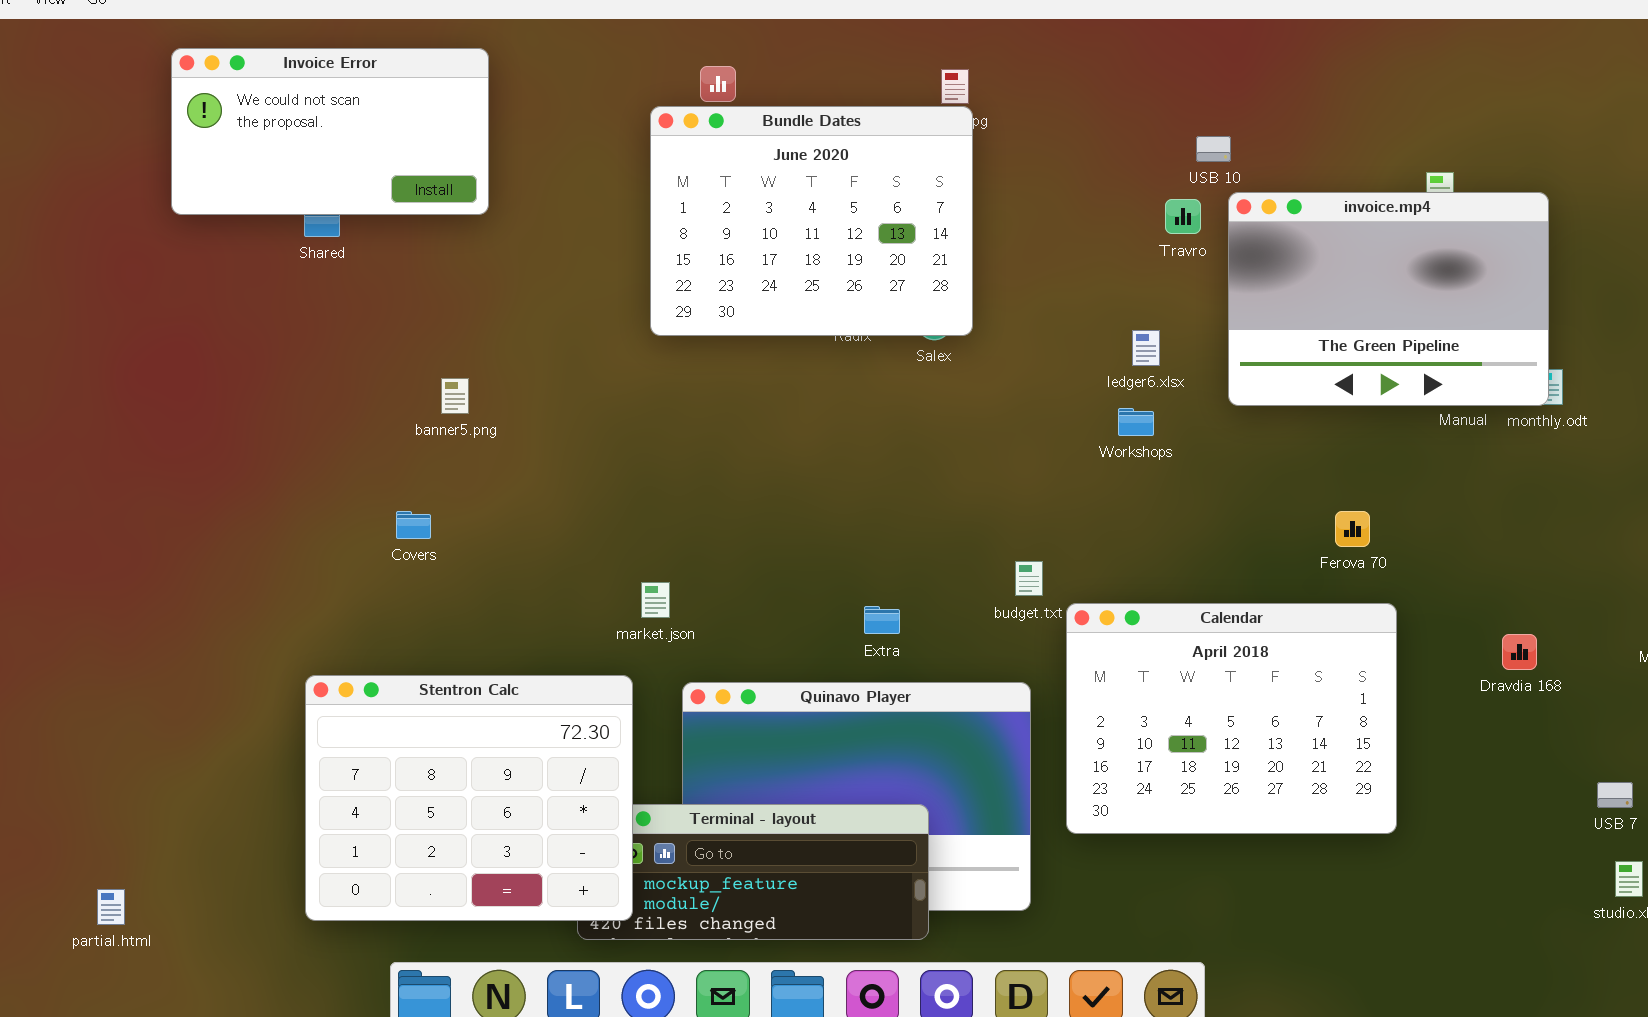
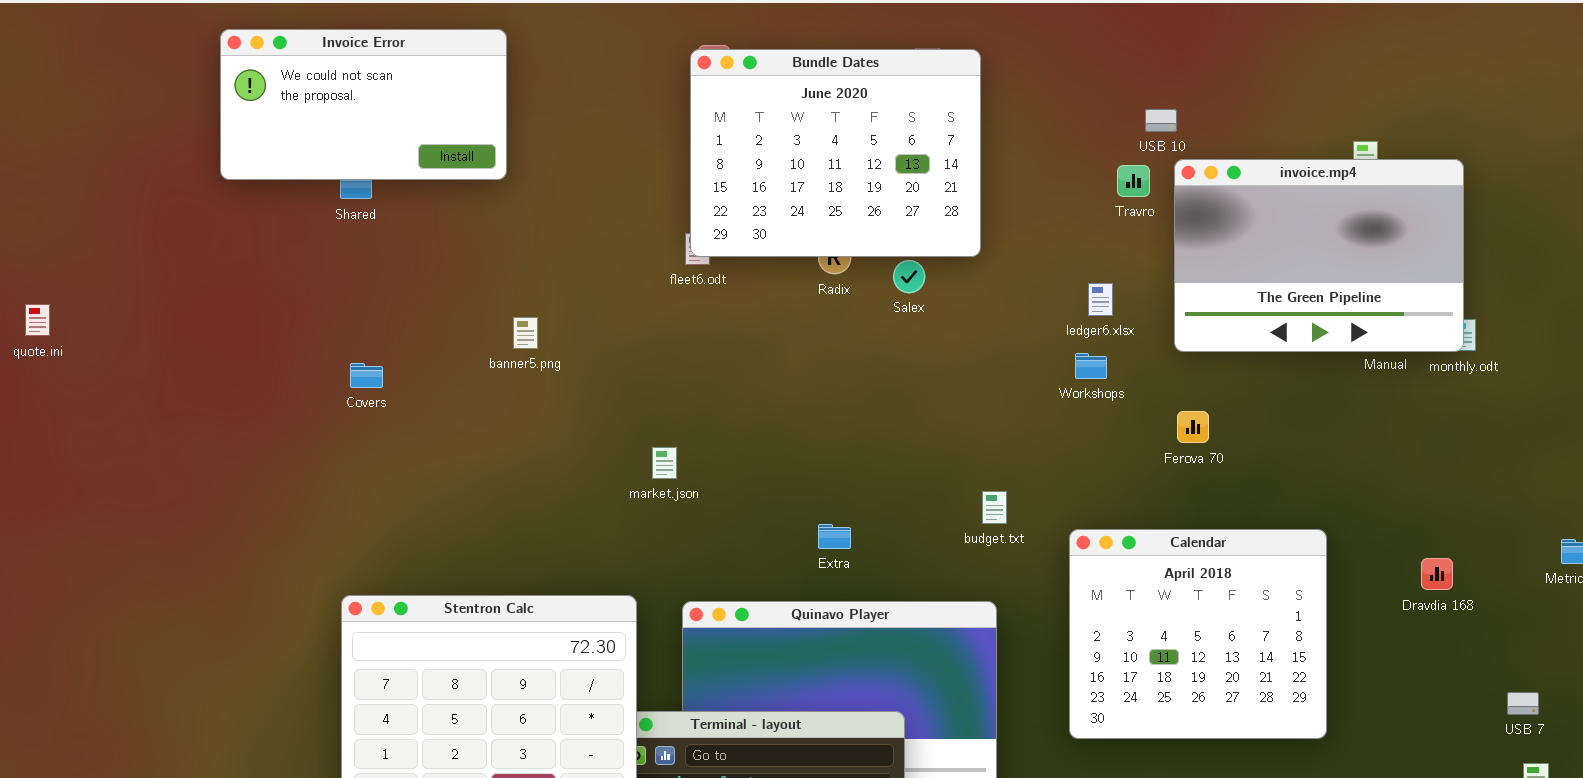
Bundle Dates: [650,106,973,336] -> [690,49,981,257], moved
banner5.png: [441,378,469,414] -> [513,317,538,349], moved
Covers: [396,511,431,539] -> [350,363,383,388], moved
Ferova 70: [1335,511,1370,547] -> [1177,411,1209,443], moved
market.json: [641,582,670,618] -> [652,447,677,479], moved
Calendar: [1066,603,1397,834] -> [1069,529,1327,739], resized
Extra: [864,606,900,634] -> [818,524,851,549], moved

